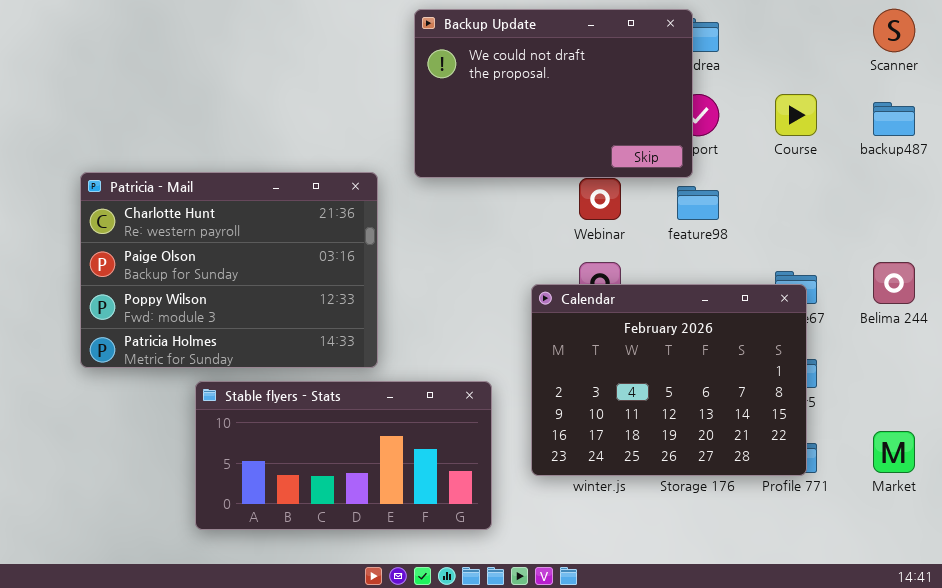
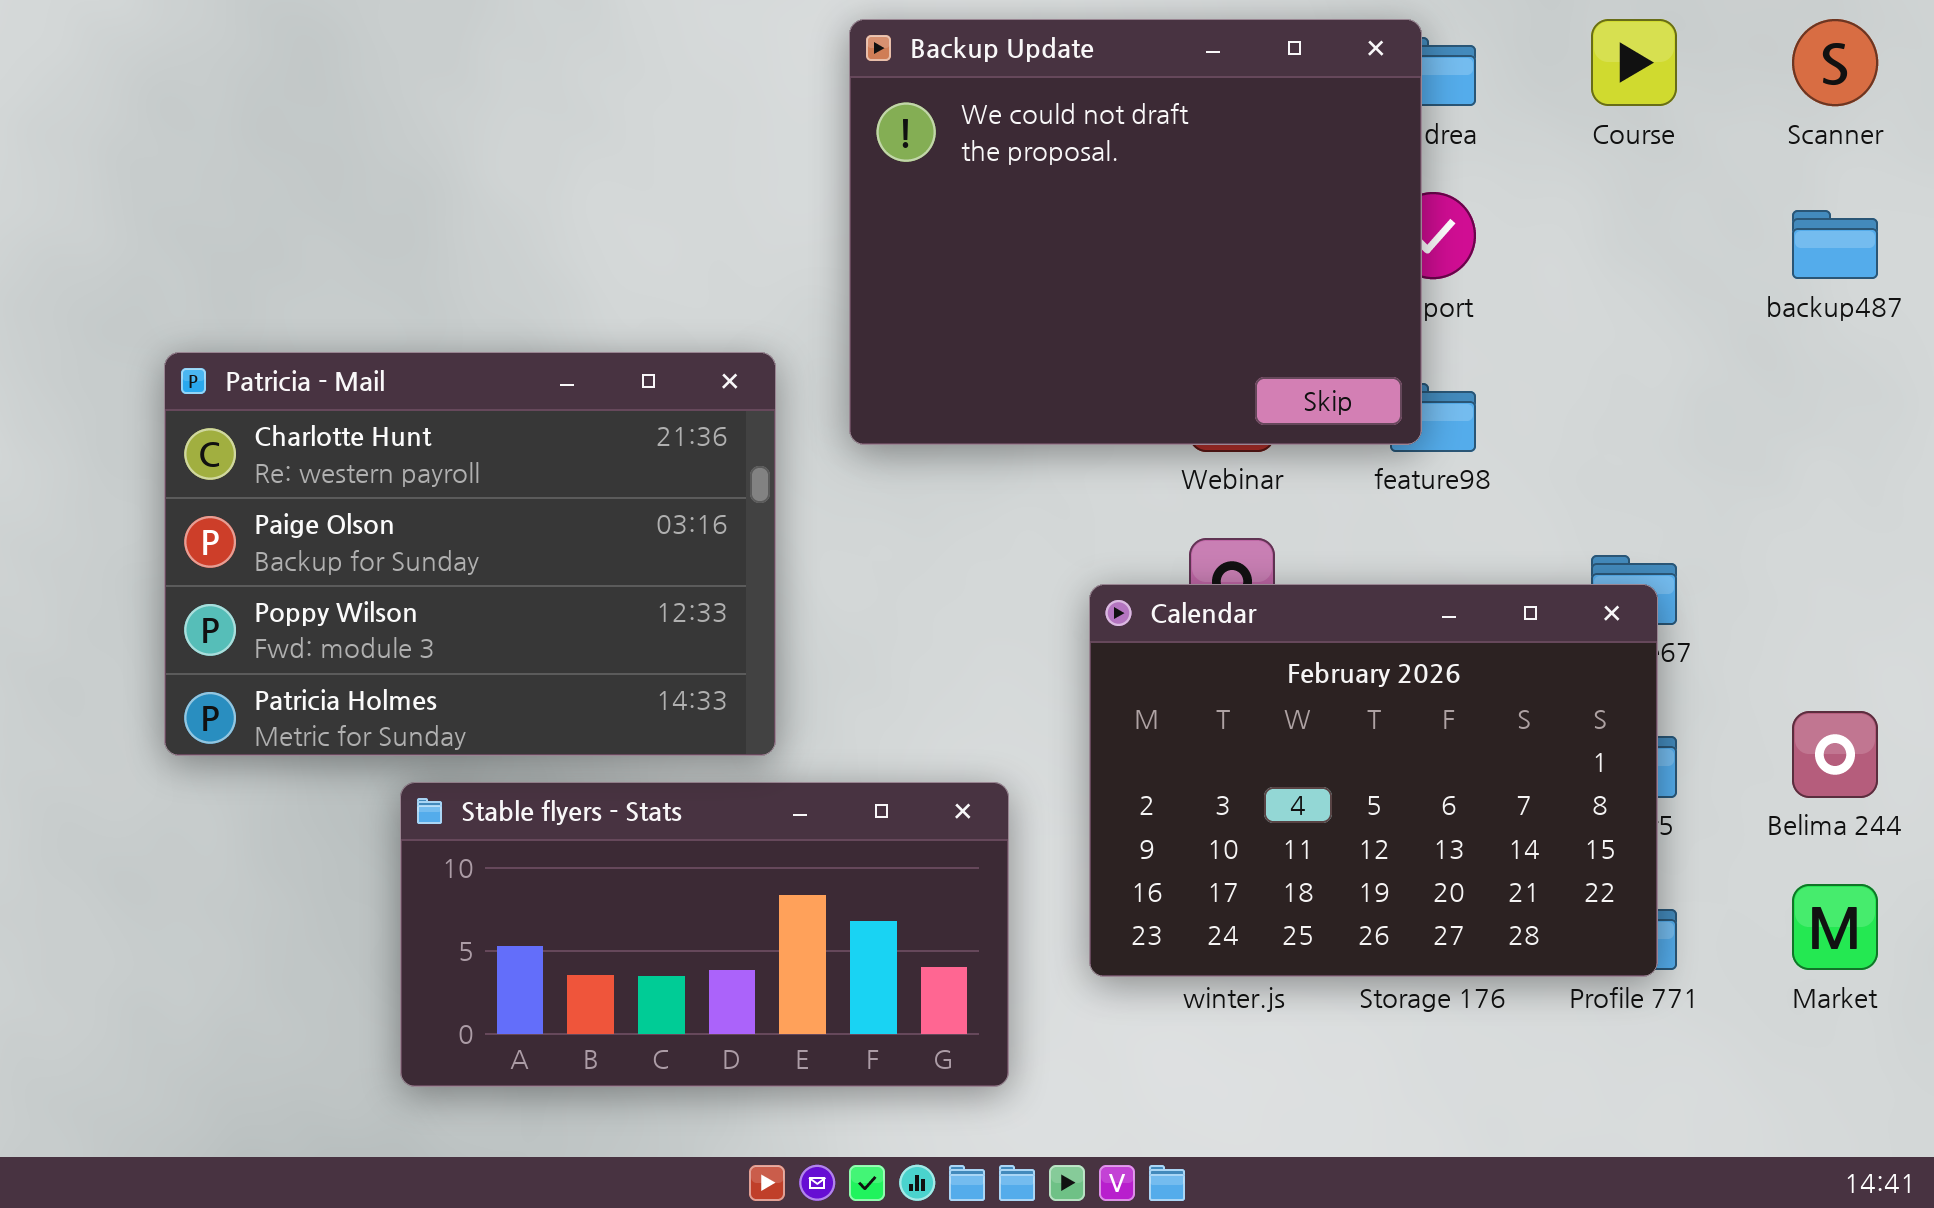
Backup Update: [414,9,693,178] -> [849,19,1422,445], resized
Course: [775,94,817,136] -> [1591,19,1677,106], moved
Belima 244: [873,262,915,304] -> [1792,711,1878,798], moved

